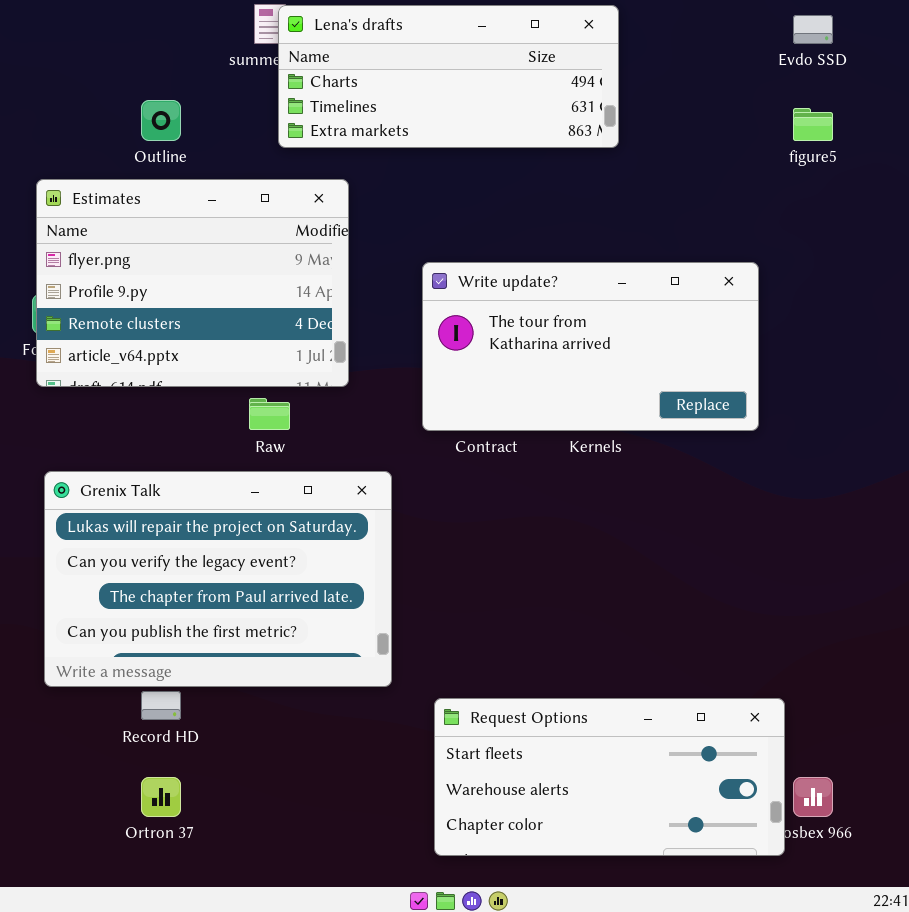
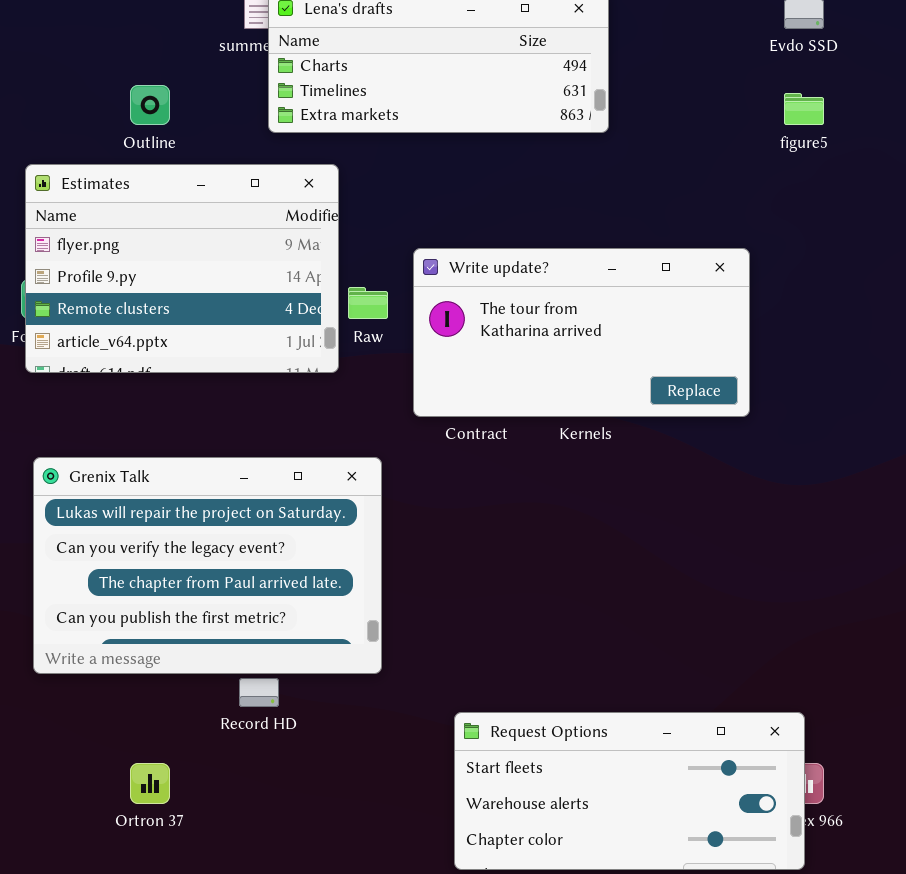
Raw: [249,398,290,430] -> [348,287,388,319], moved
Record HD: [141,691,181,720] -> [239,678,279,707], moved
Request Options: [434,698,785,856] -> [454,712,805,870], moved

